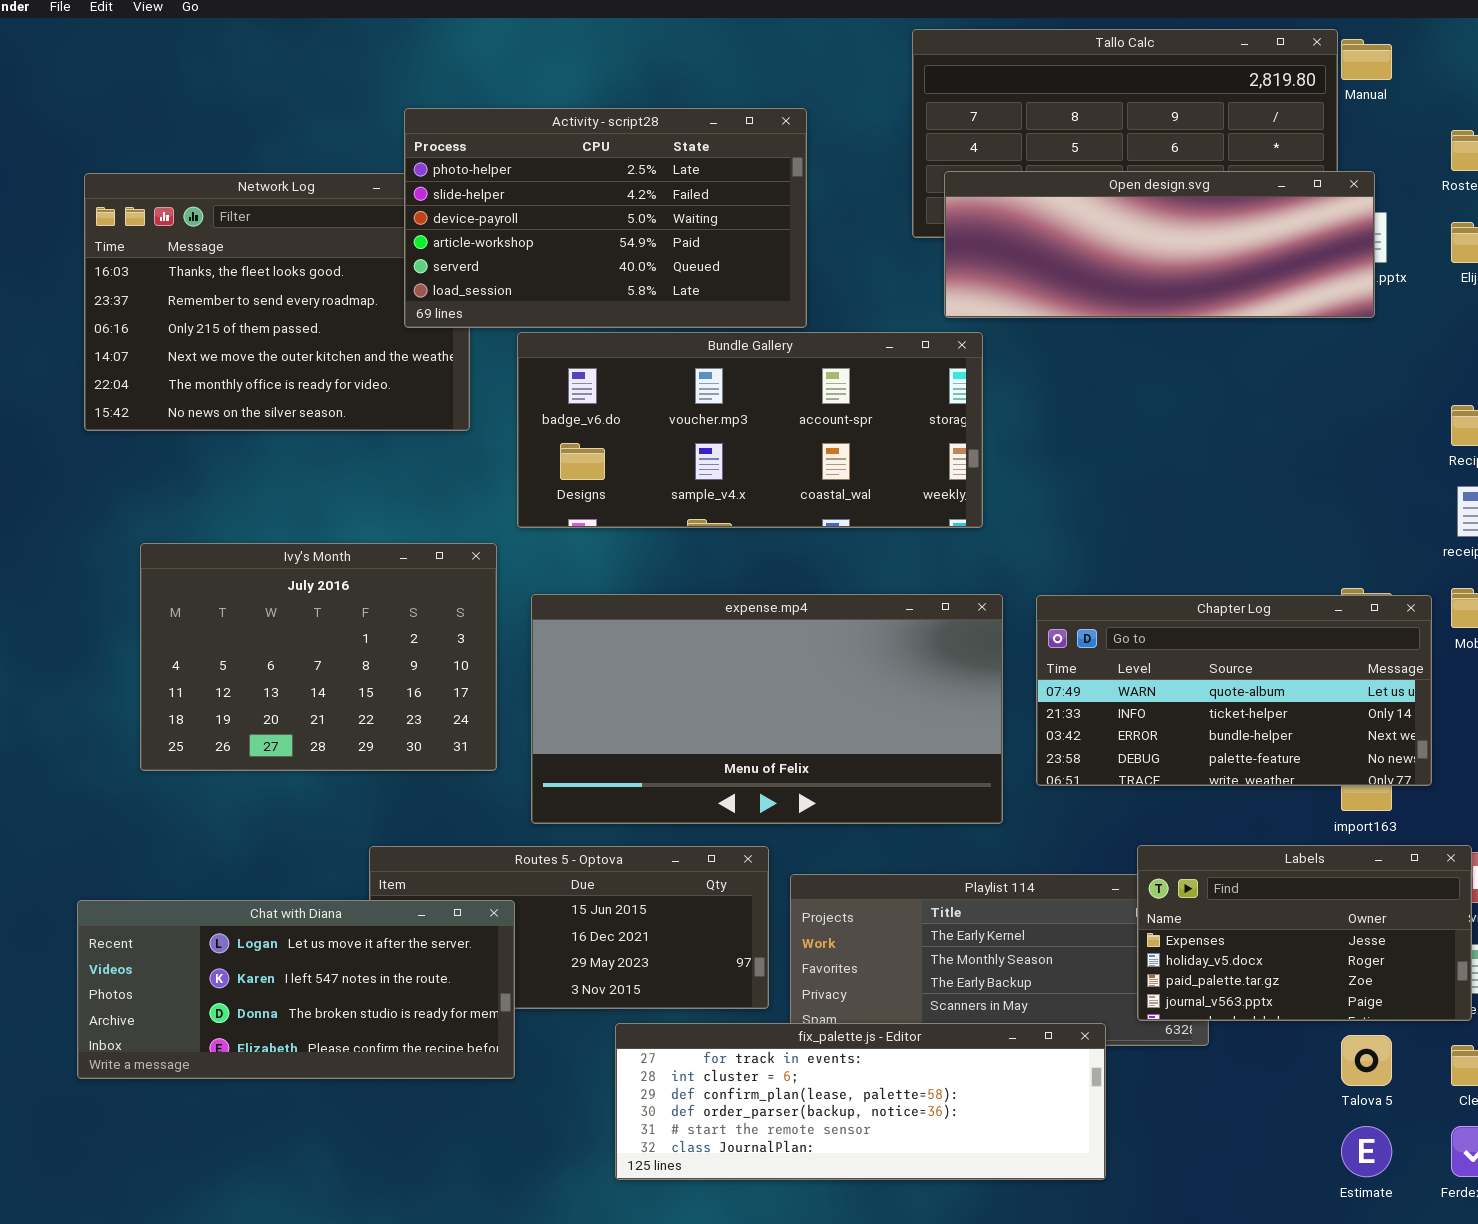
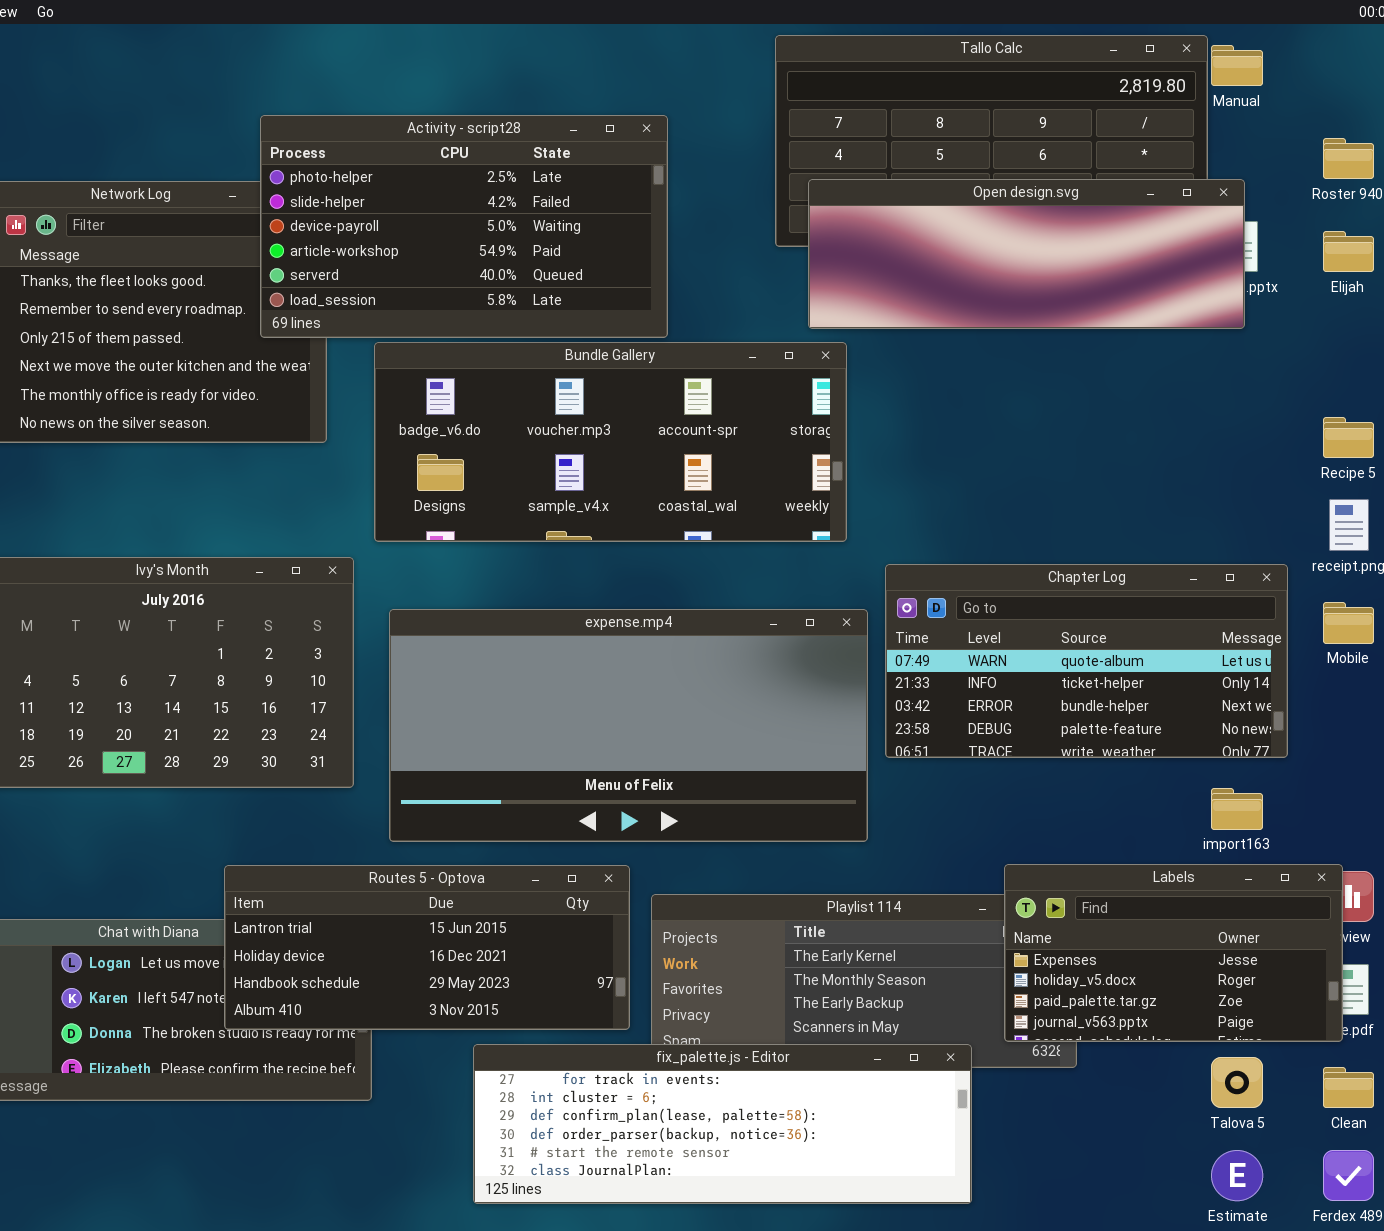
Chapter Log: [1036,595,1432,786] -> [885,564,1288,758], moved
Routes 5 - Optova: [369,846,769,1009] -> [224,865,630,1030], raised

